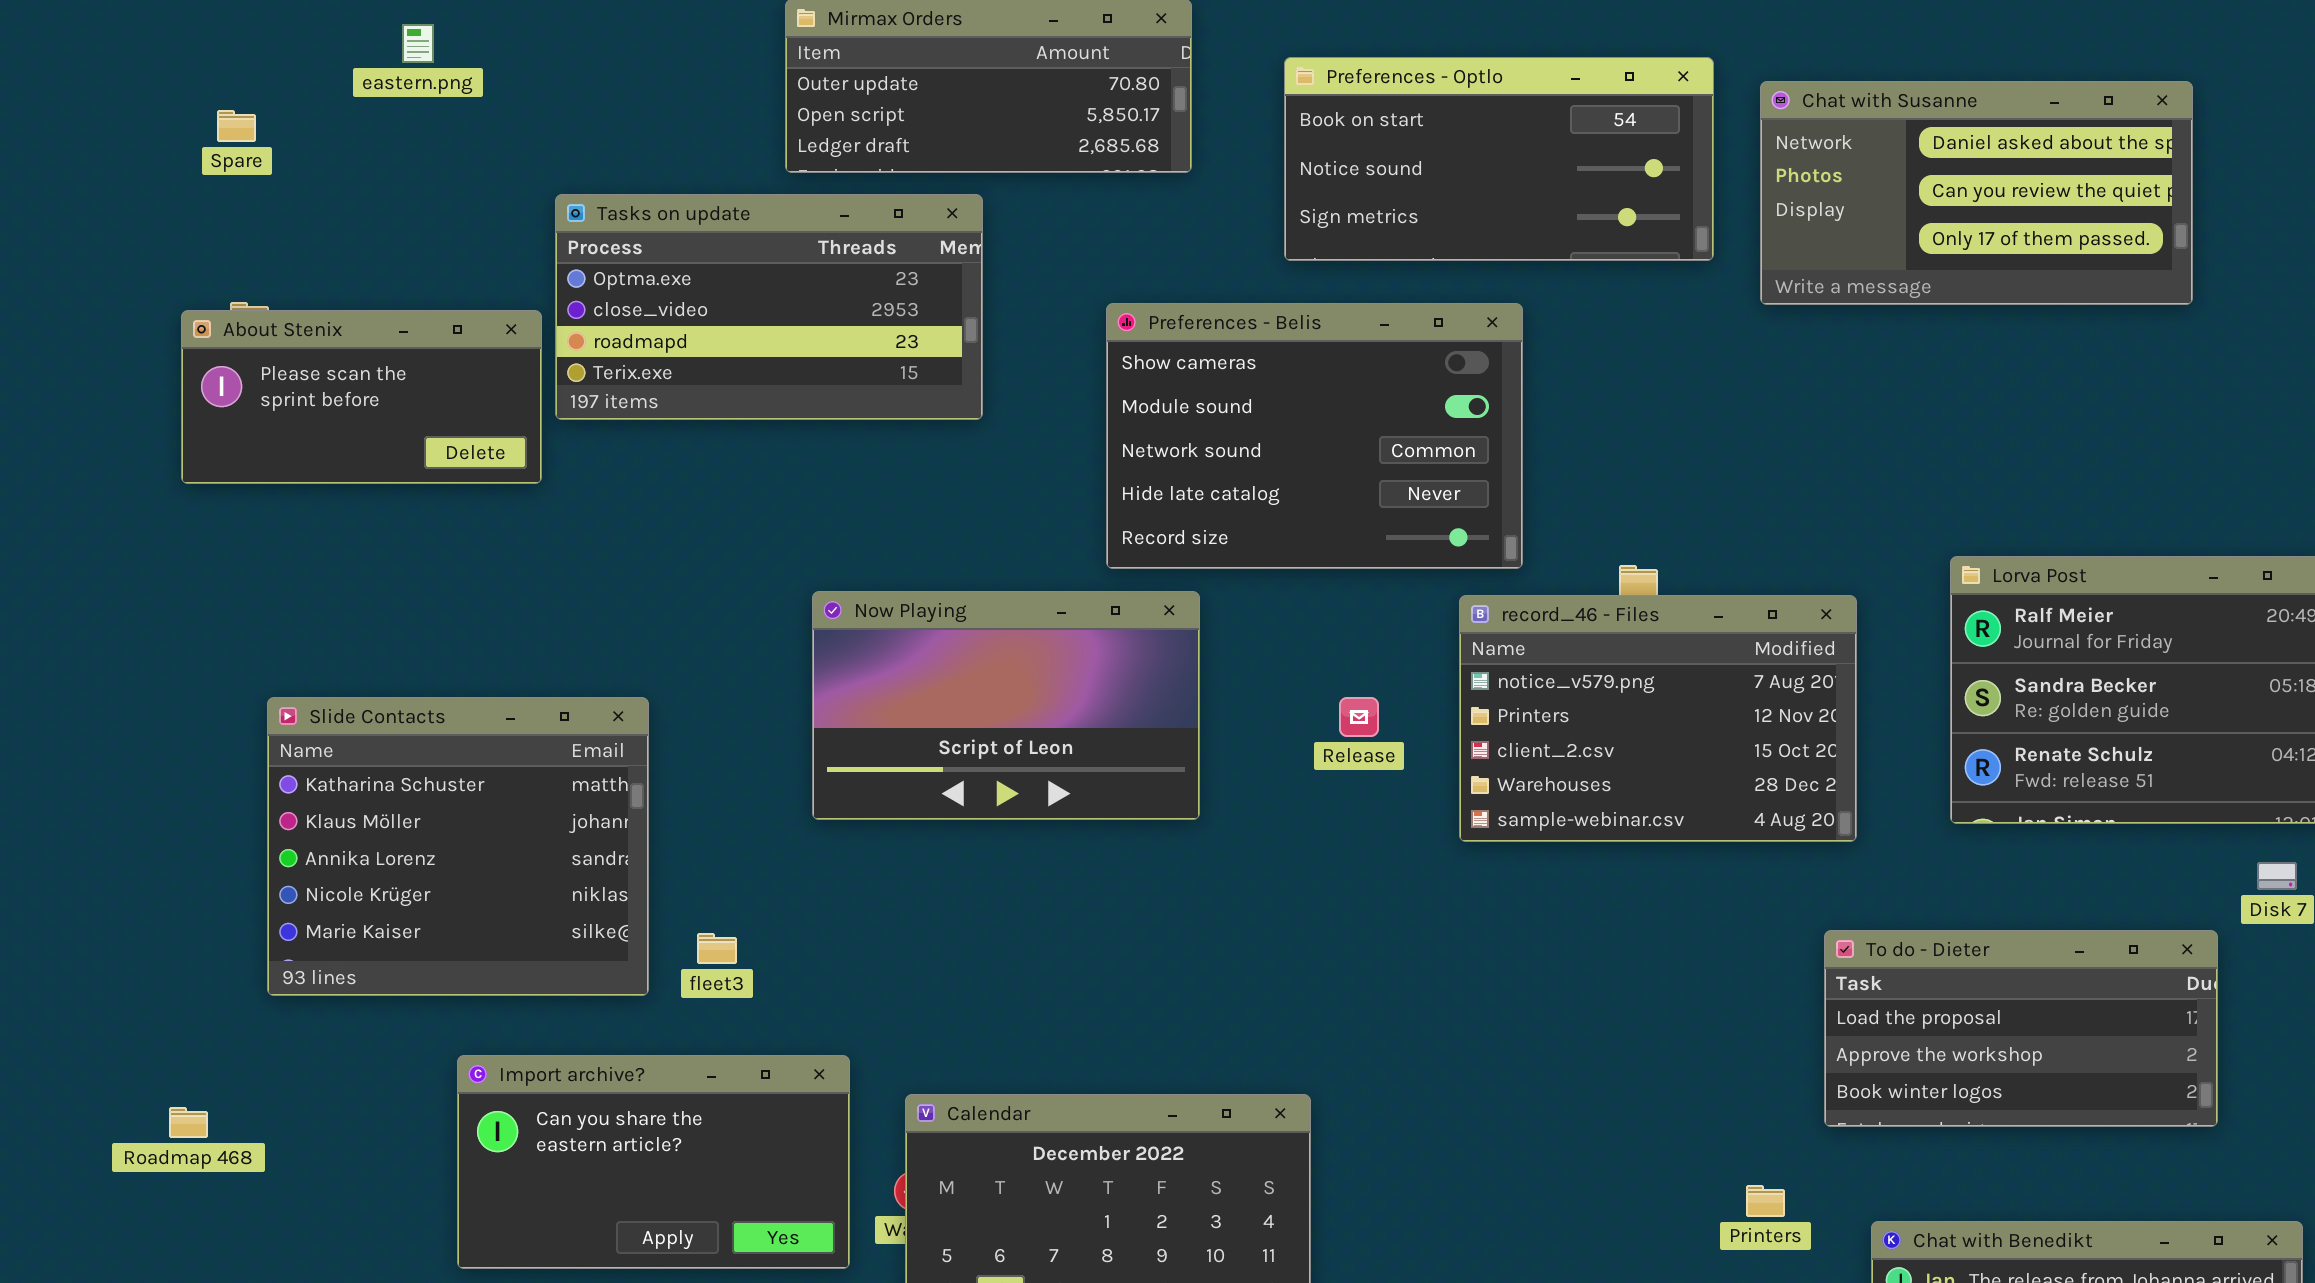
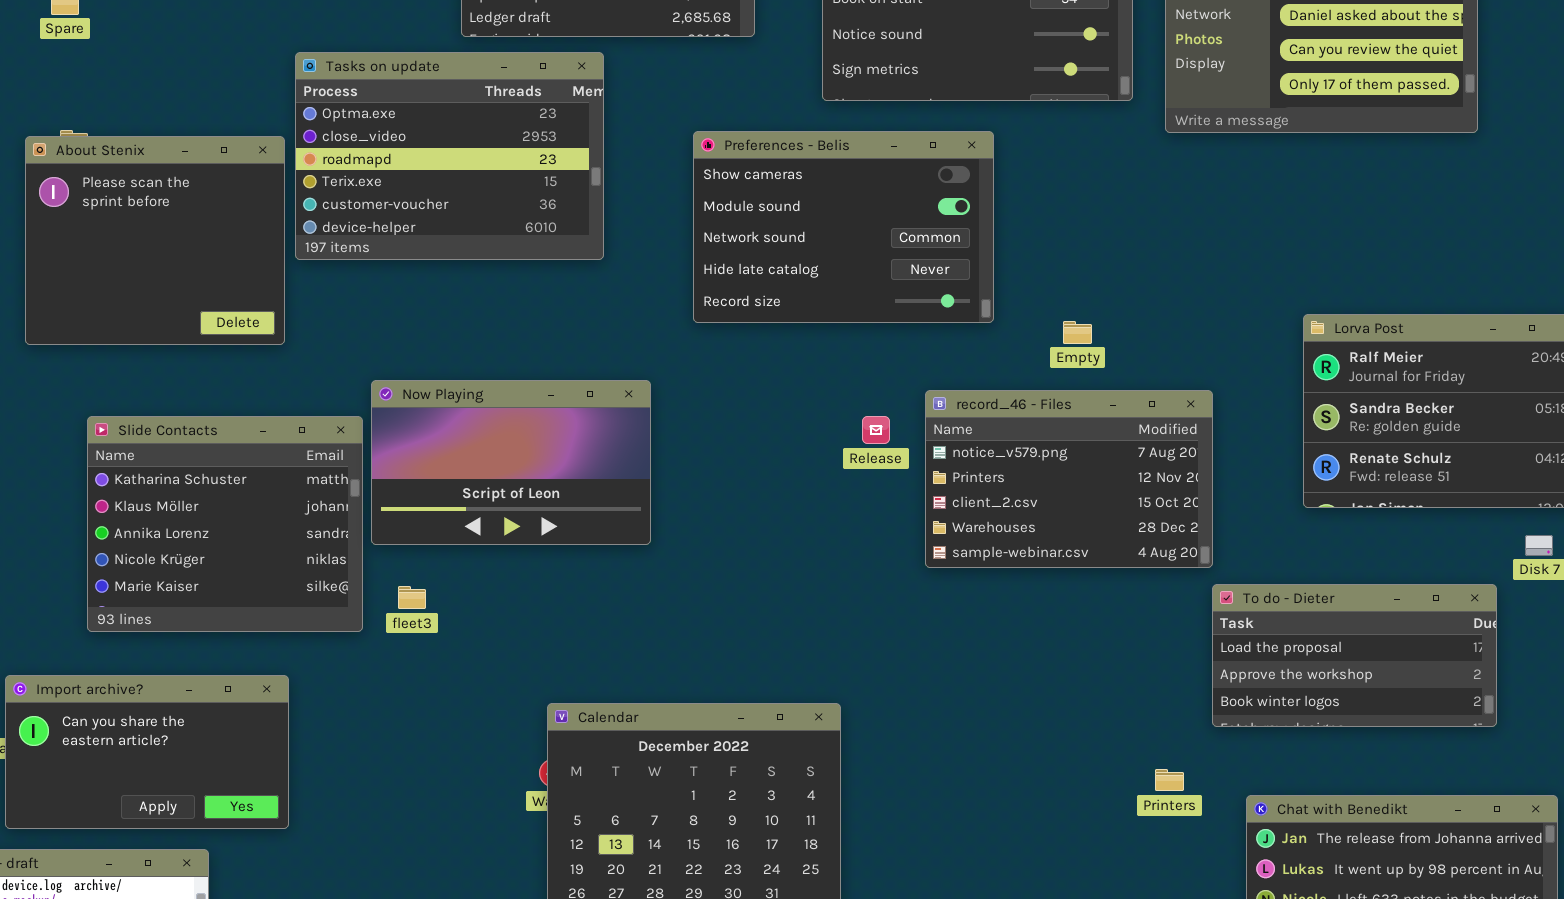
Tasks on update: [555,194,983,420] -> [295,52,604,260], resized
About Stenix: [181,310,542,484] -> [25,136,285,345], resized
Now Playing: [812,591,1200,820] -> [371,380,651,545], moved
record_46 - Files: [1459,595,1857,842] -> [925,390,1213,568], moved
Import archive?: [457,1055,850,1269] -> [5,675,289,829], moved

